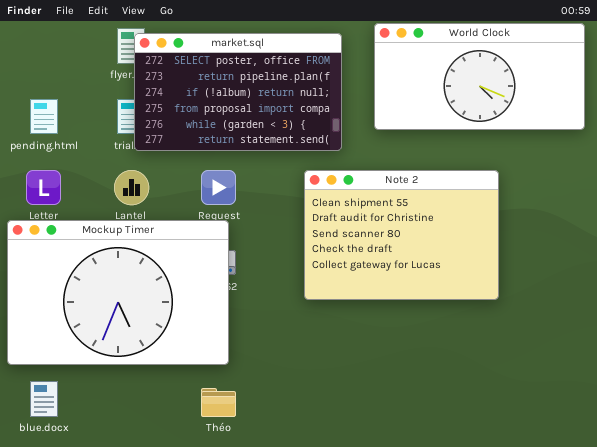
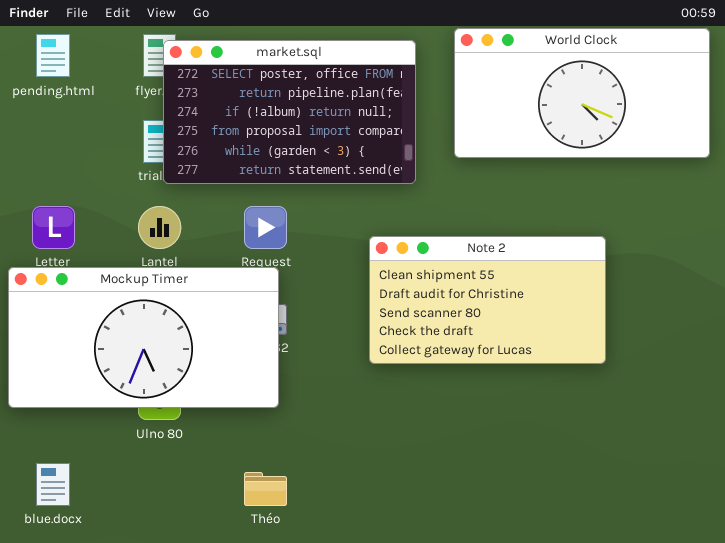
pending.html: [30,99,58,134] -> [36,34,70,77], moved
Note 2: [304,170,499,300] -> [369,236,606,364], resized
Mockup Timer: [7,220,229,365] -> [8,267,279,408], resized

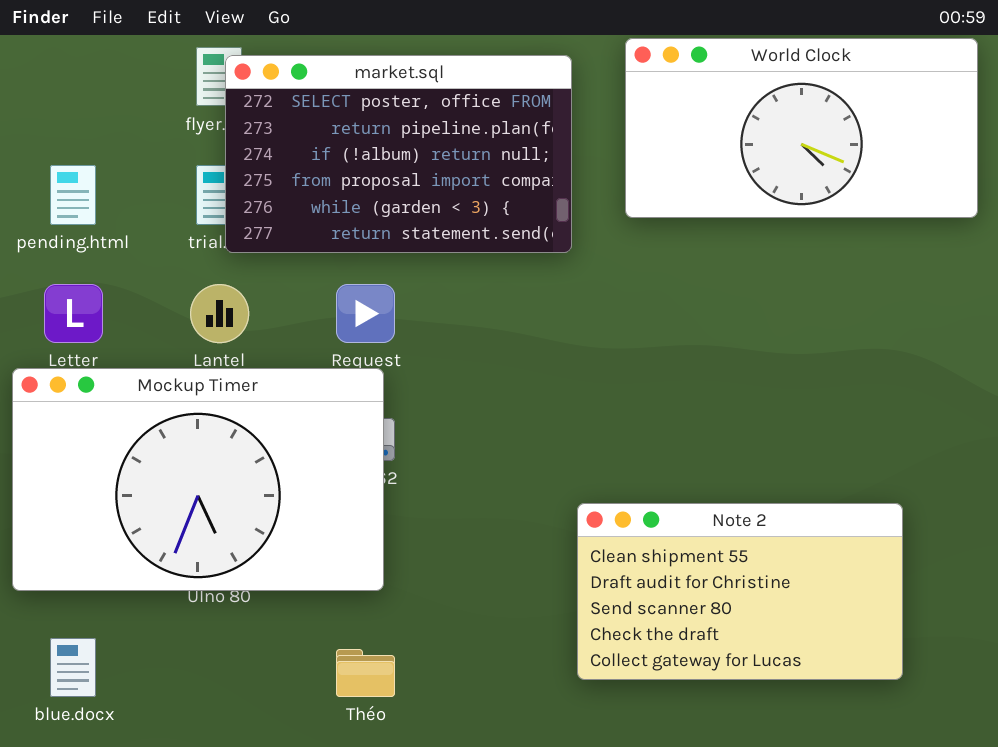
pending.html: [36,34,70,77] -> [50,165,96,225], moved
Note 2: [369,236,606,364] -> [577,503,903,680], moved
Mockup Timer: [8,267,279,408] -> [12,368,384,591], resized

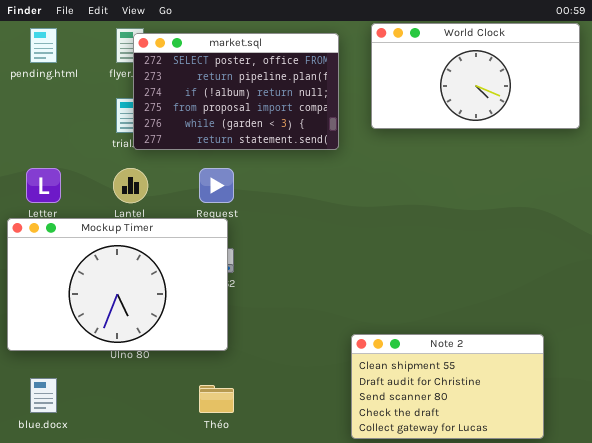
pending.html: [50,165,96,225] -> [30,28,57,63], moved
Note 2: [577,503,903,680] -> [351,334,544,439], moved

